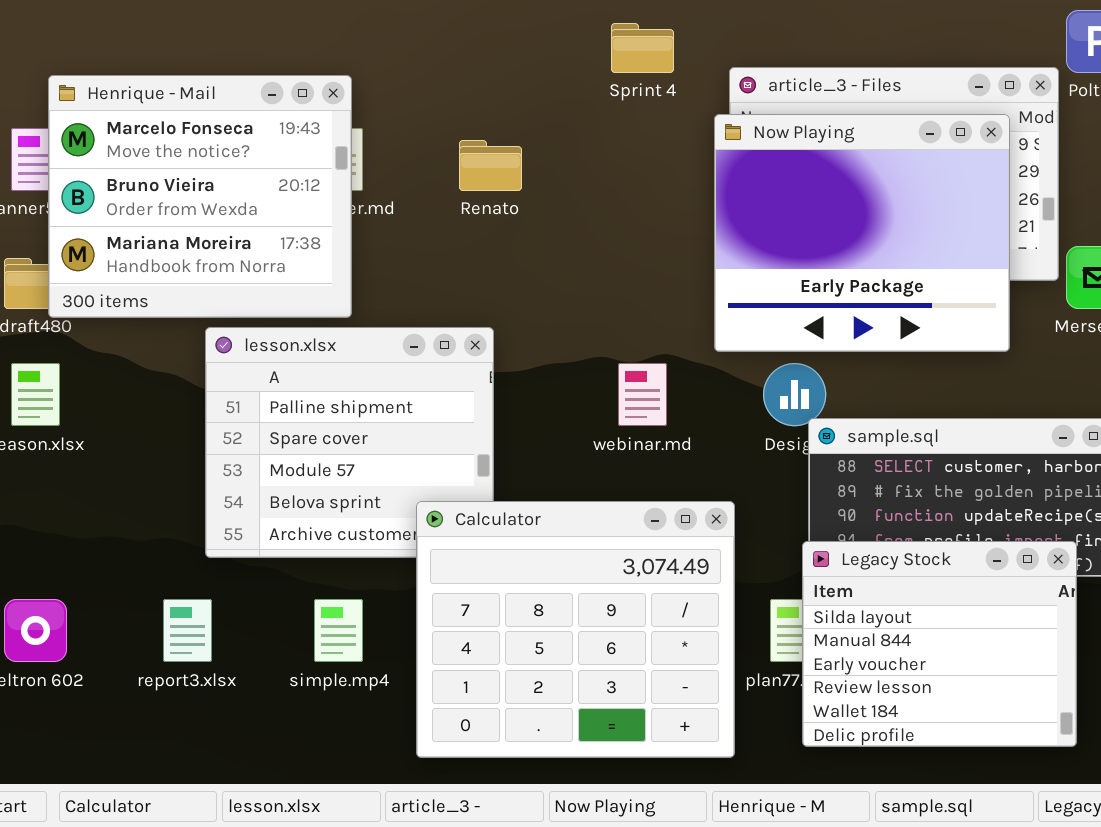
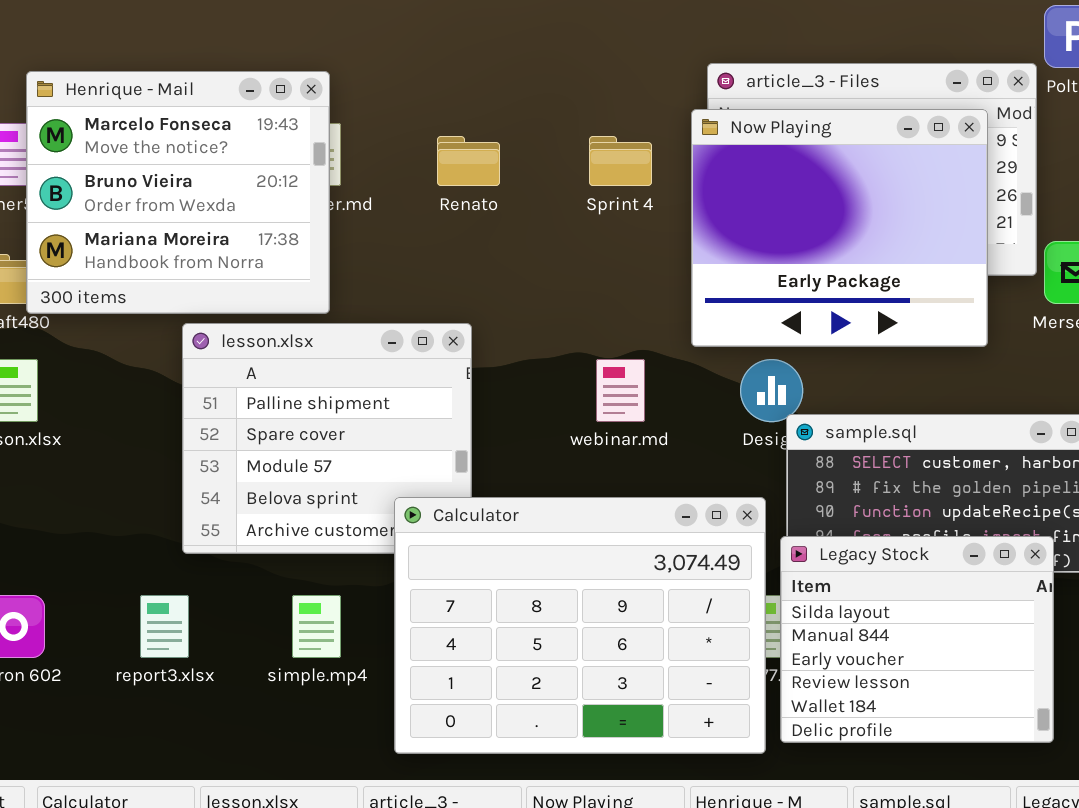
Sprint 4: [611,23,674,73] -> [589,136,652,186], moved
Calculator: [416,501,735,758] -> [394,497,766,754], resized

